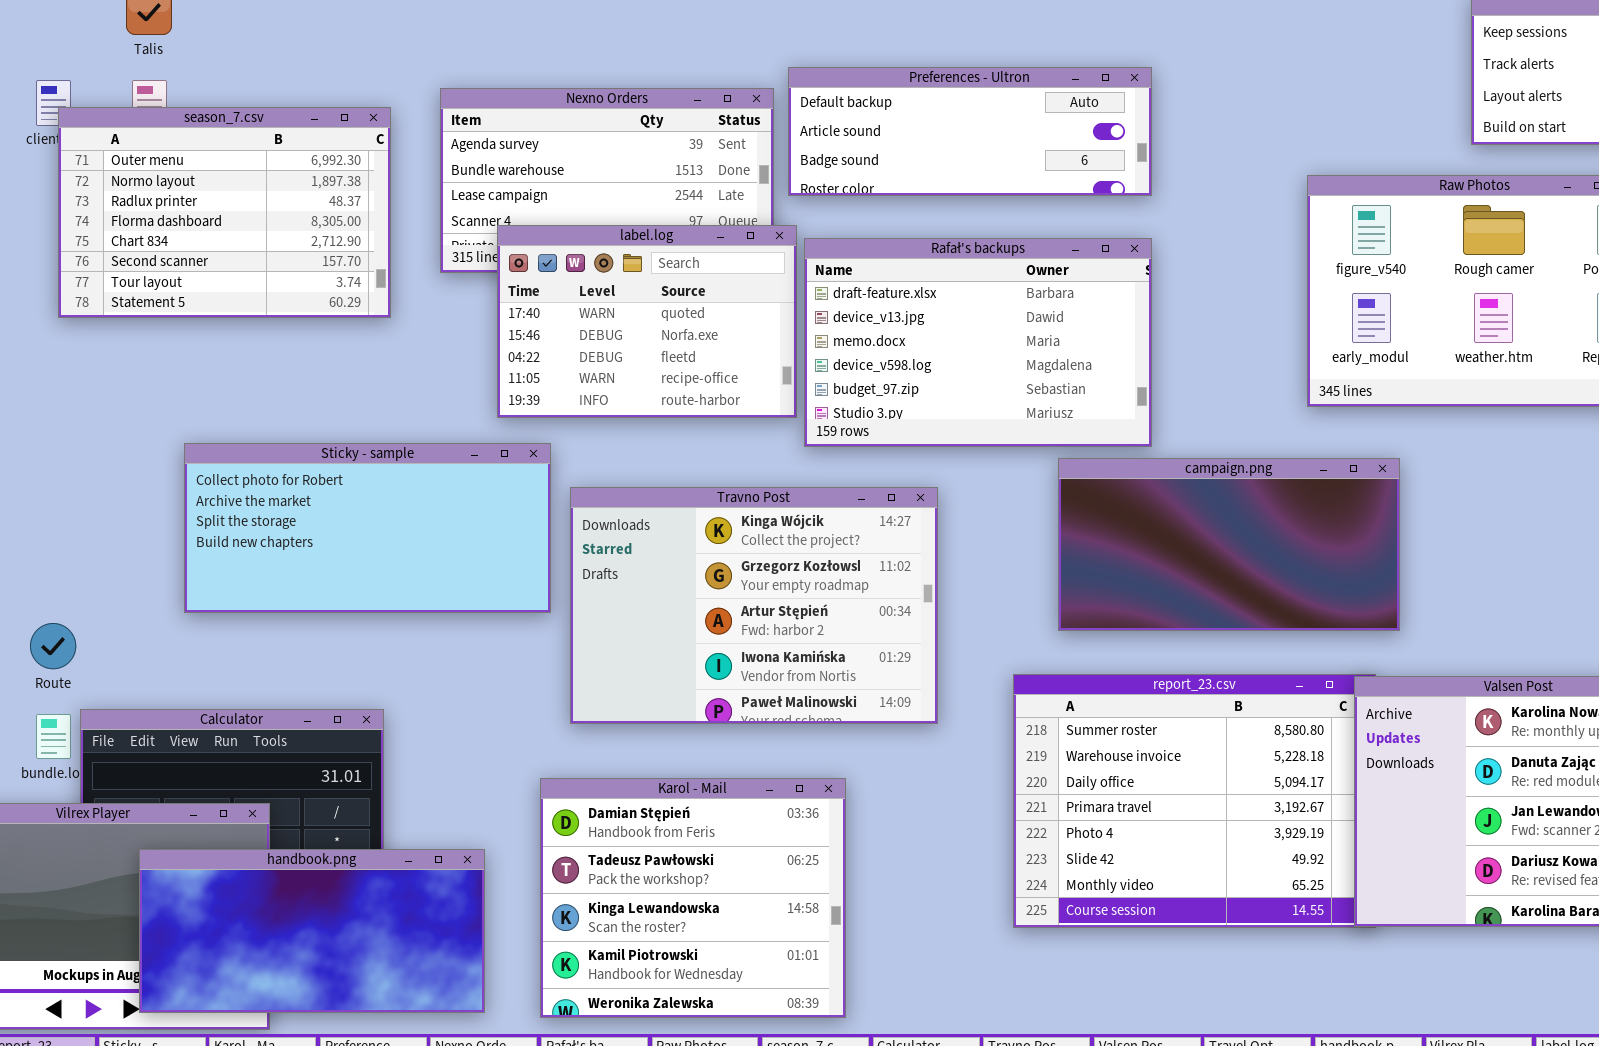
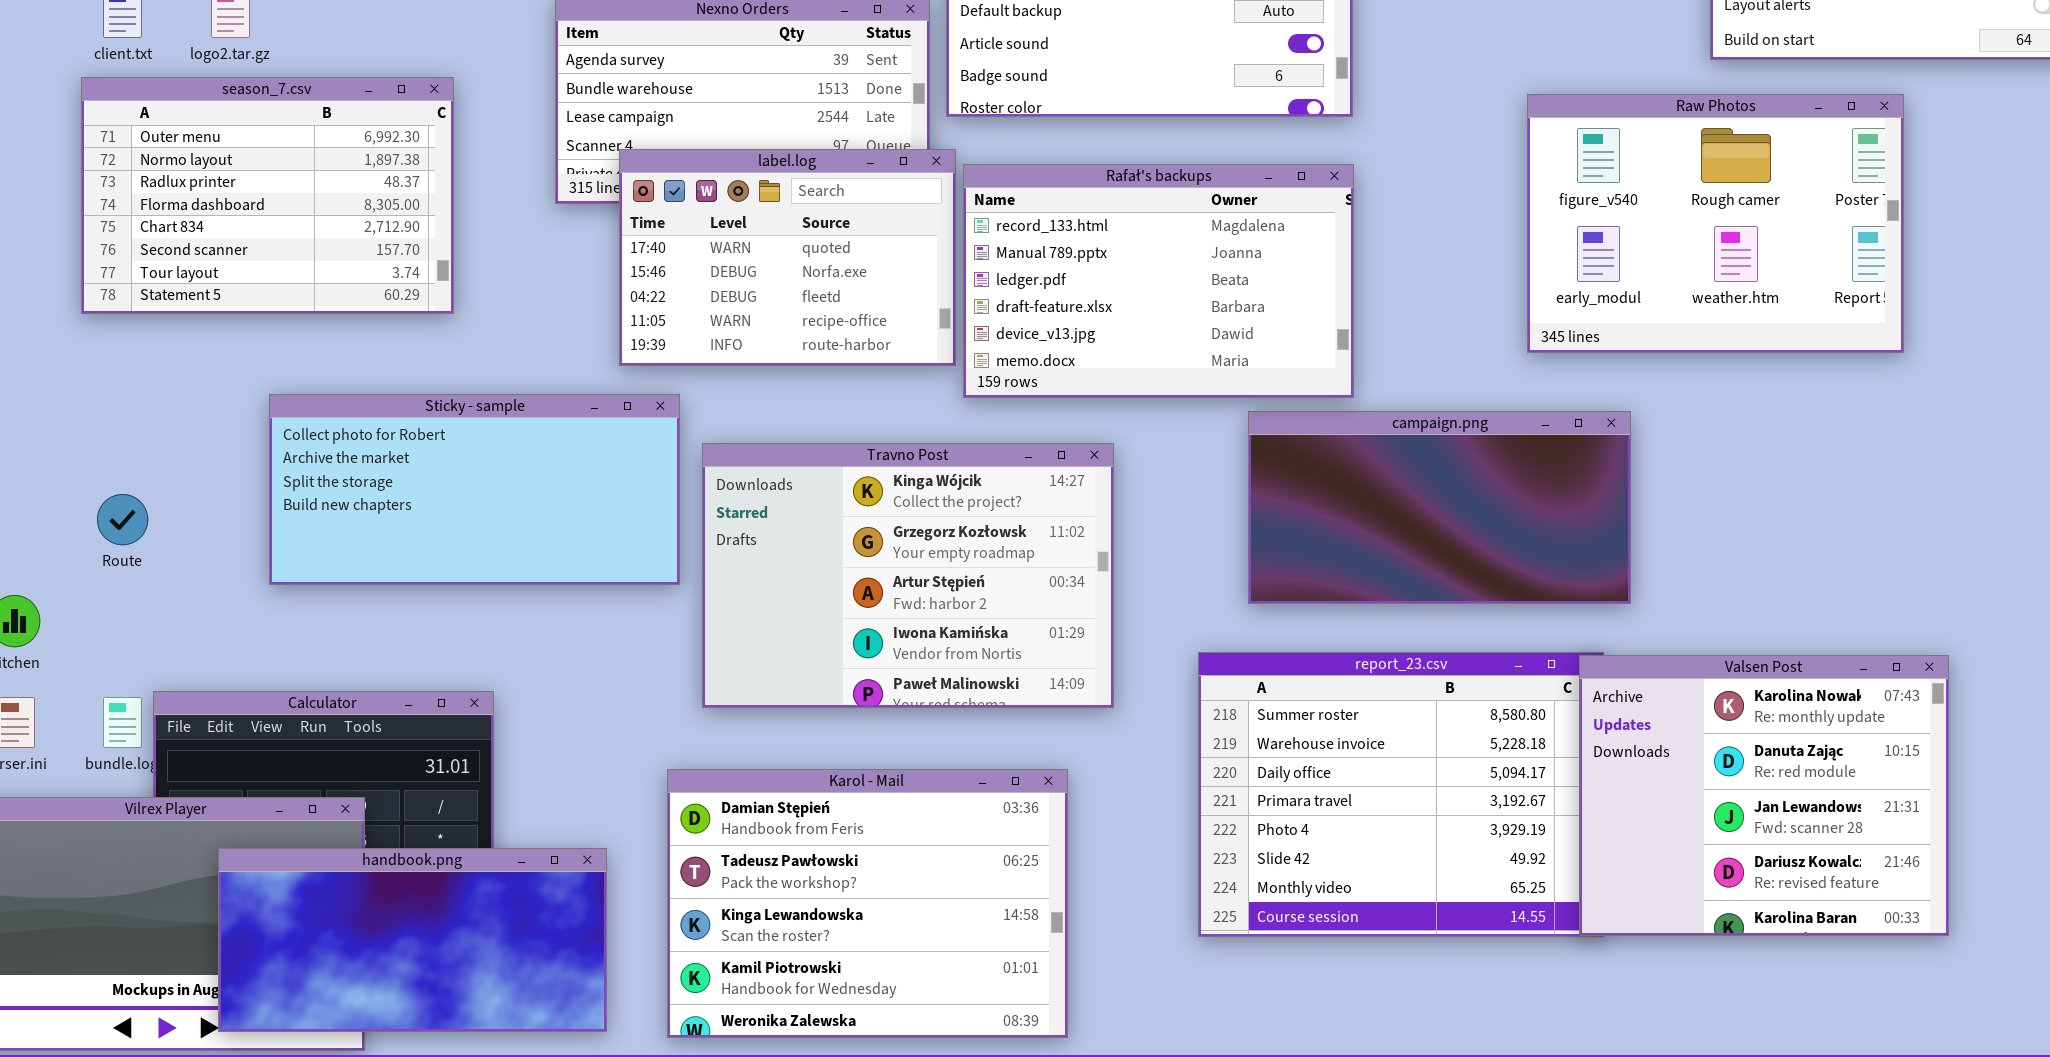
season_7.csv: [58,107,391,318] -> [81,77,454,314], moved
Rafał's backups: [804,238,1152,447] -> [963,164,1354,398], scrolled up 3 rows
Route: [30,623,76,669] -> [97,494,148,545], moved
Karol - Mail: [540,778,846,1018] -> [667,769,1068,1038], resized

